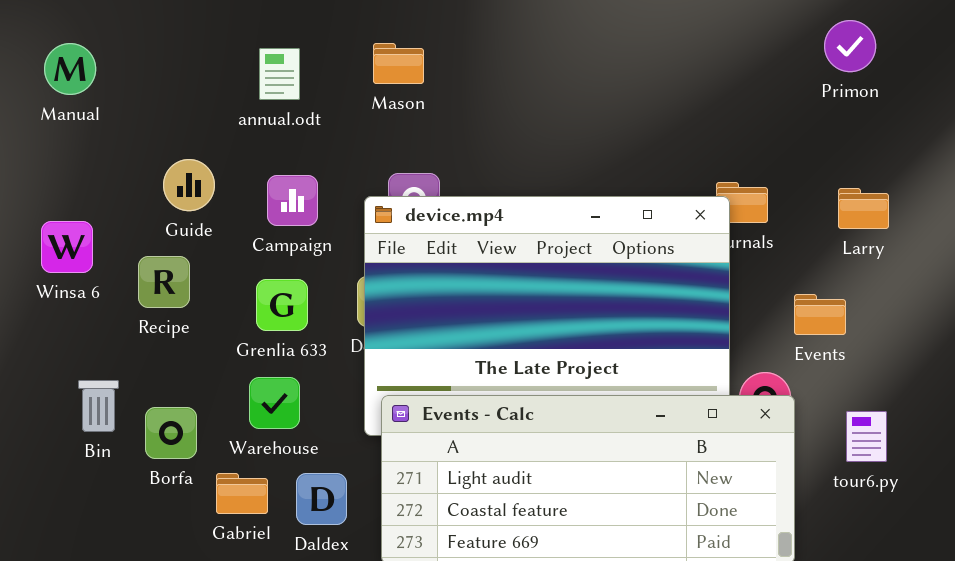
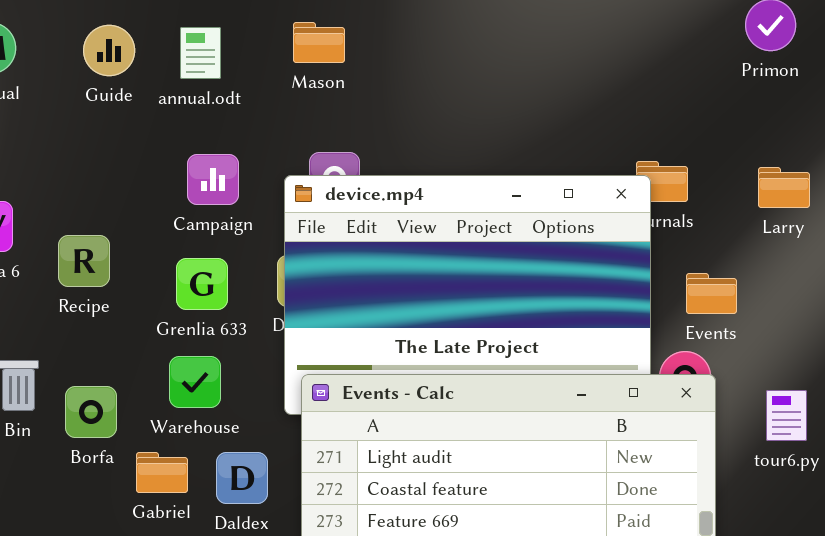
Guide: [163,159,215,211] -> [83,25,135,76], moved
Events: [794,294,846,335] -> [686,273,737,314], moved

